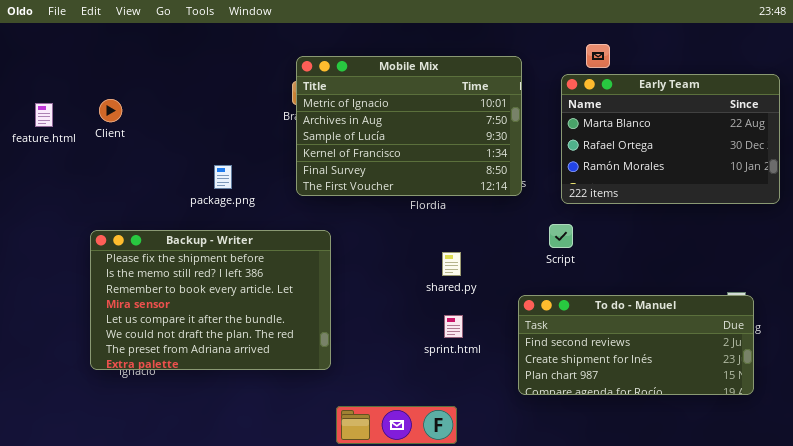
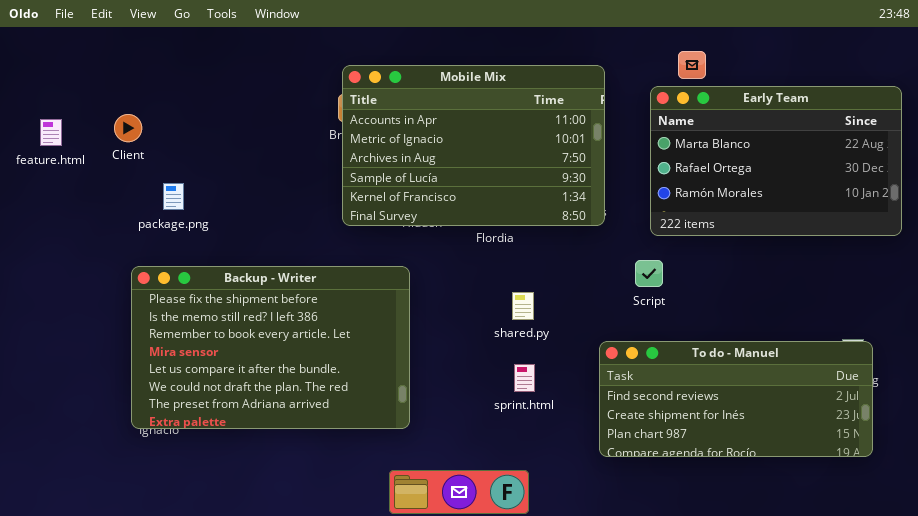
Mobile Mix: [296,56,522,196] -> [342,65,605,226], scrolled up 1 row
package.png: [214,165,232,189] -> [163,183,184,210], moved
Backup - Writer: [90,230,331,370] -> [131,266,410,429], moved

